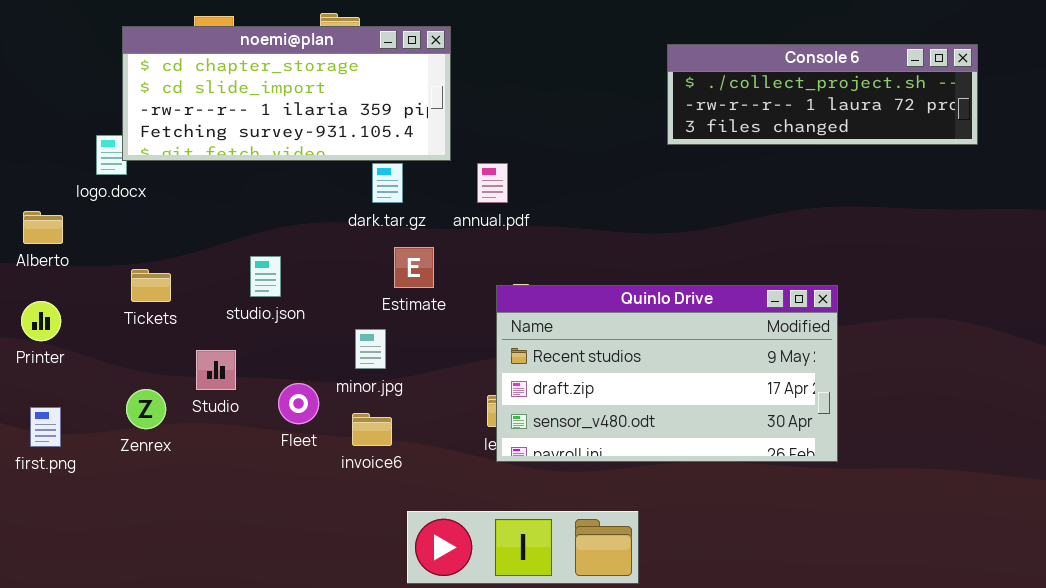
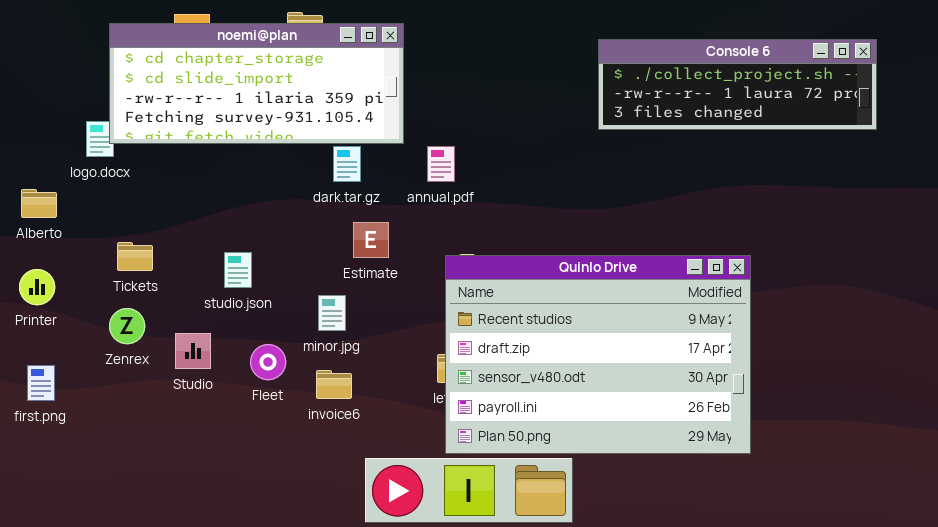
studio.json: [250,256,281,297] -> [224,252,252,288], moved
Quinlo Drive: [496,285,838,462] -> [445,255,751,454], resized
Studio: [196,350,236,390] -> [175,333,211,369], moved
Zenrex: [126,389,166,429] -> [109,308,145,344], moved

